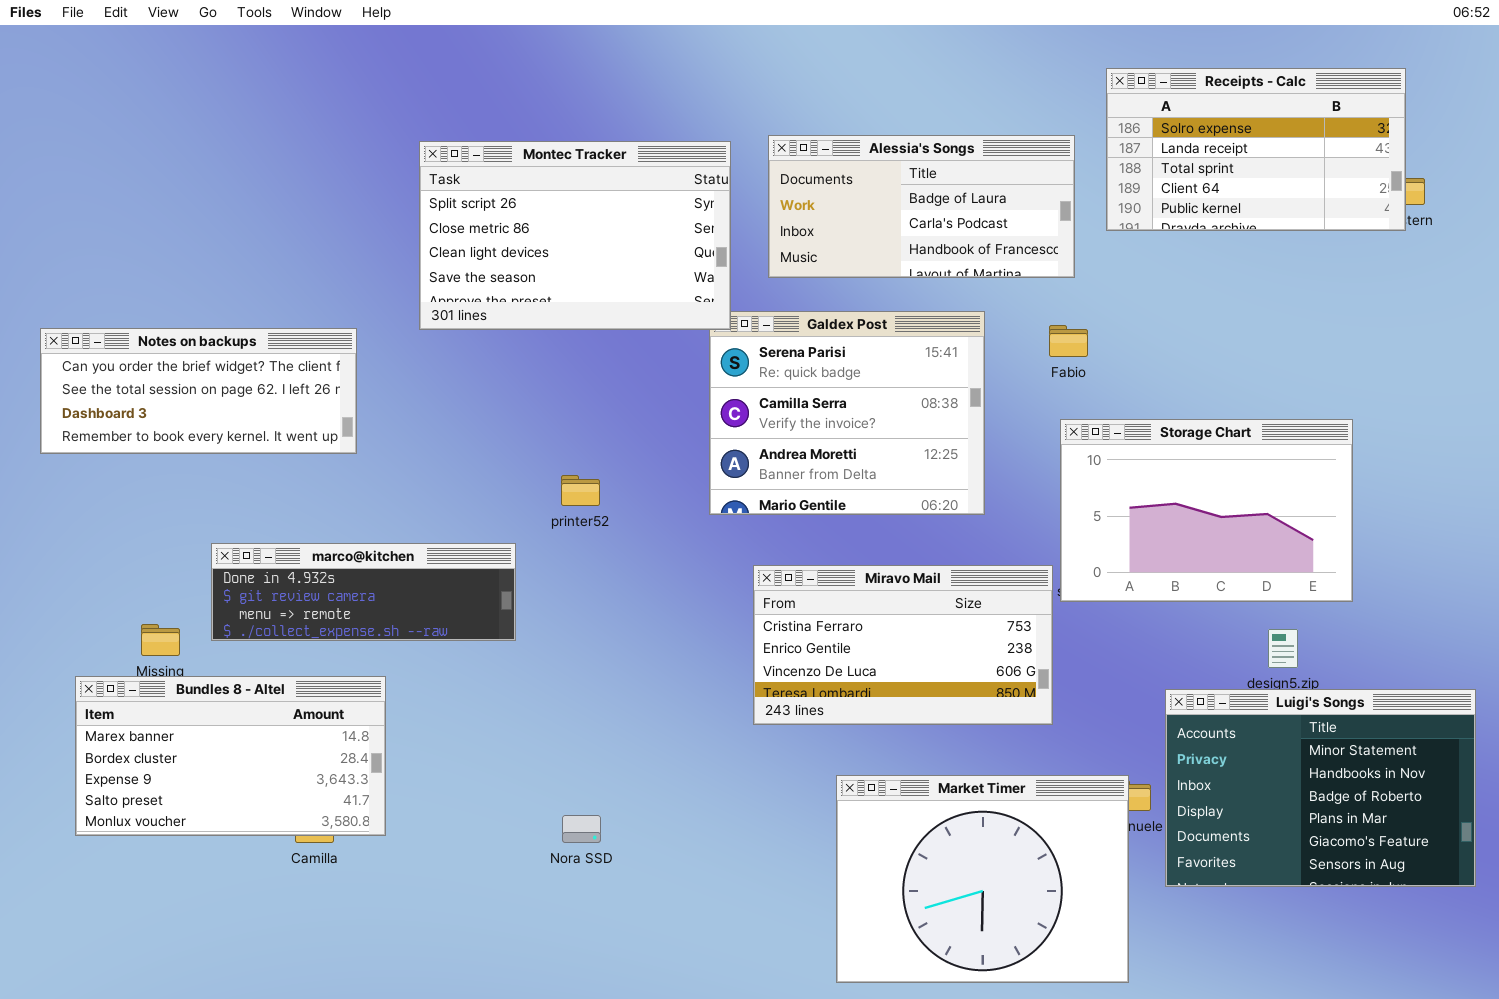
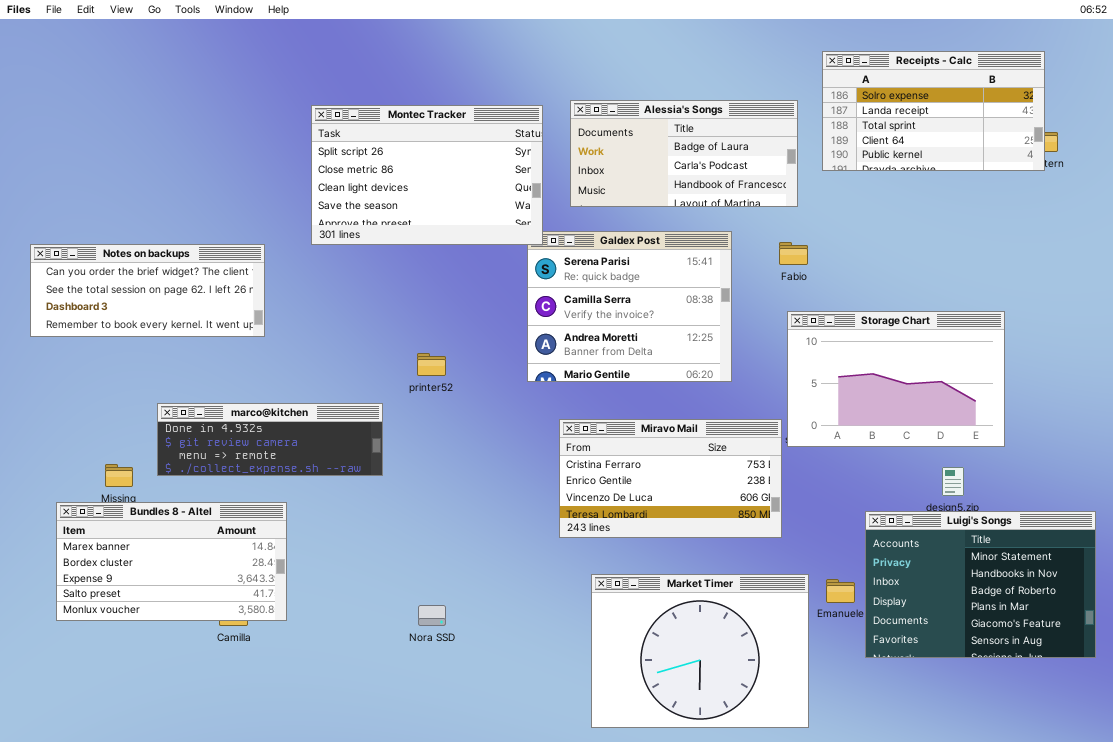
Market Timer: [836,775,1129,983] -> [591,574,809,728], moved

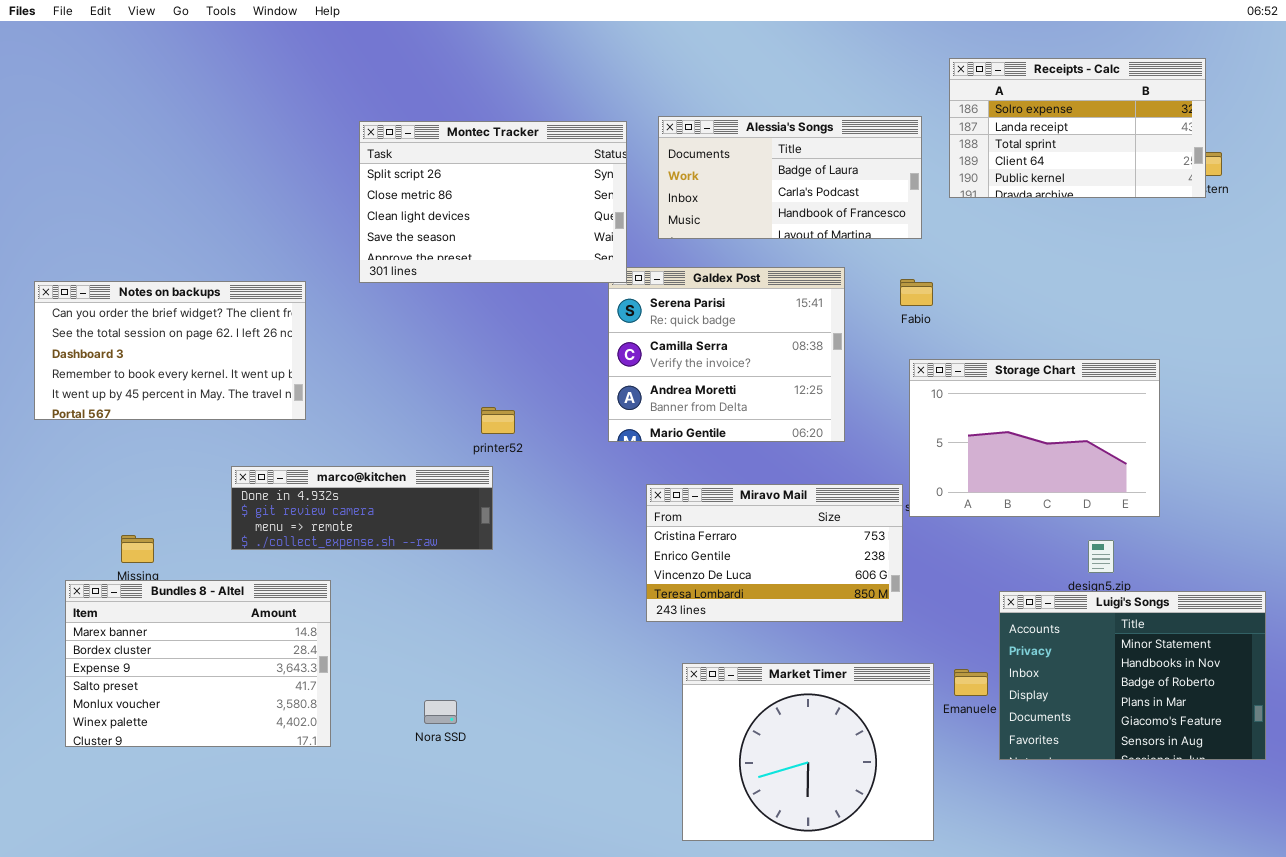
Notes on backups: [30,244,265,337] -> [34,281,306,420], resized
marco@kitchen: [157,403,383,476] -> [231,466,493,550], moved
Bundles 8 - Altel: [56,502,287,621] -> [65,580,331,747], resized
Nora SSD: [418,605,446,626] -> [424,700,457,724], moved

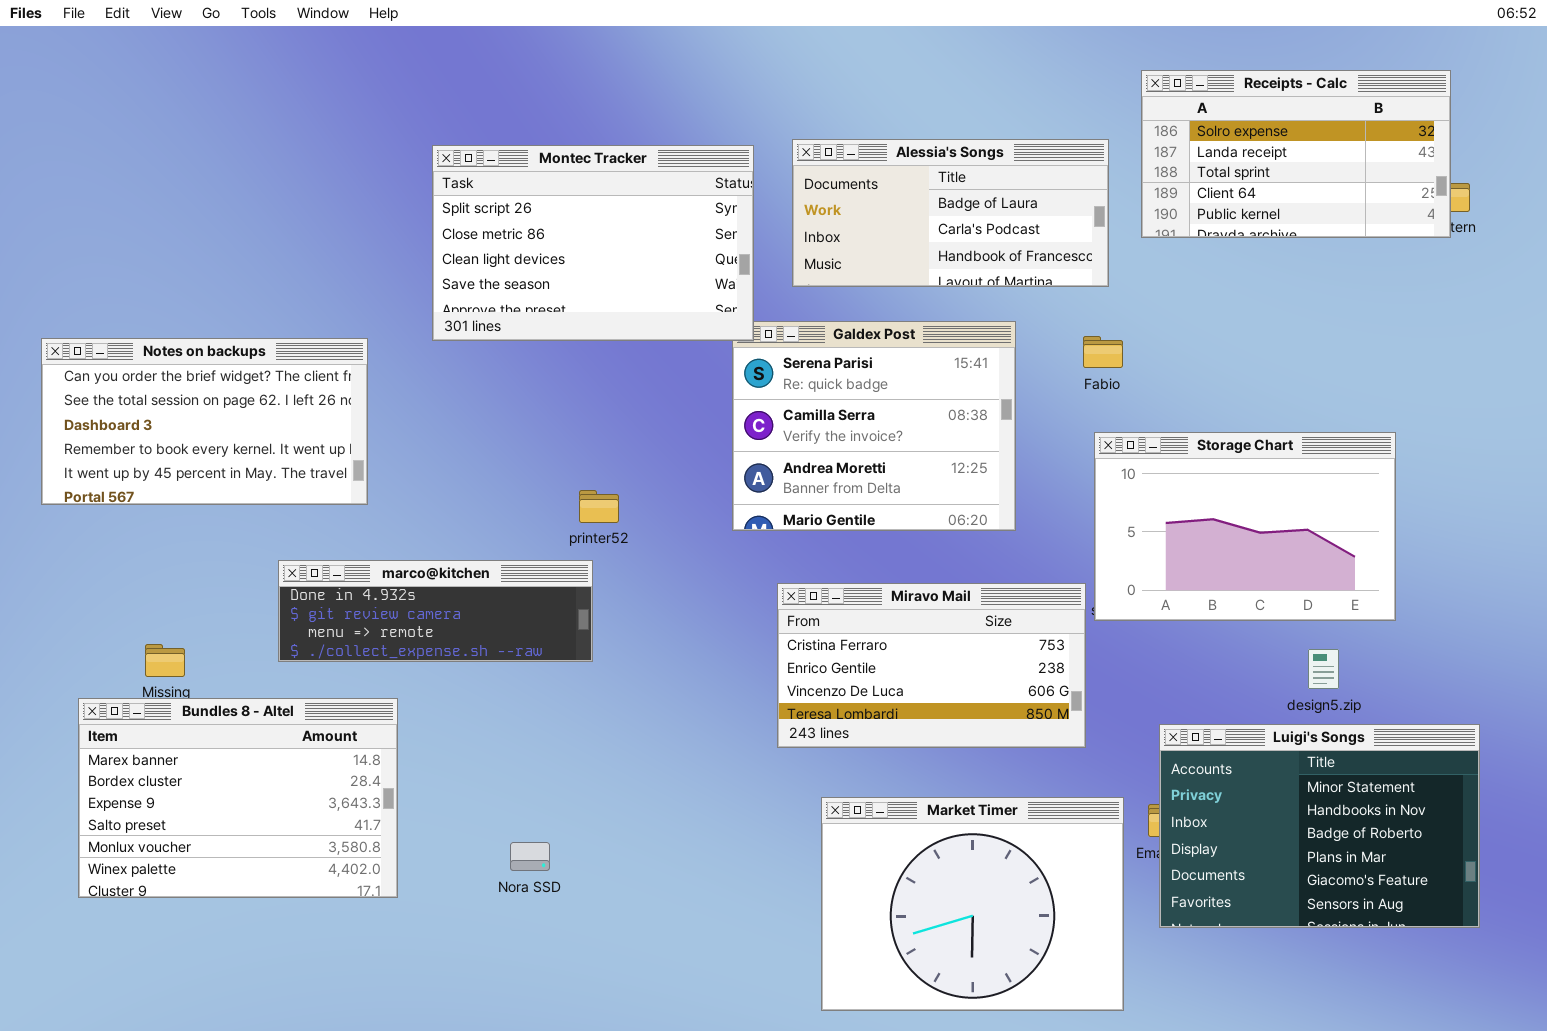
Luigi's Songs: [999,591,1266,760] -> [1159,724,1480,928], moved

